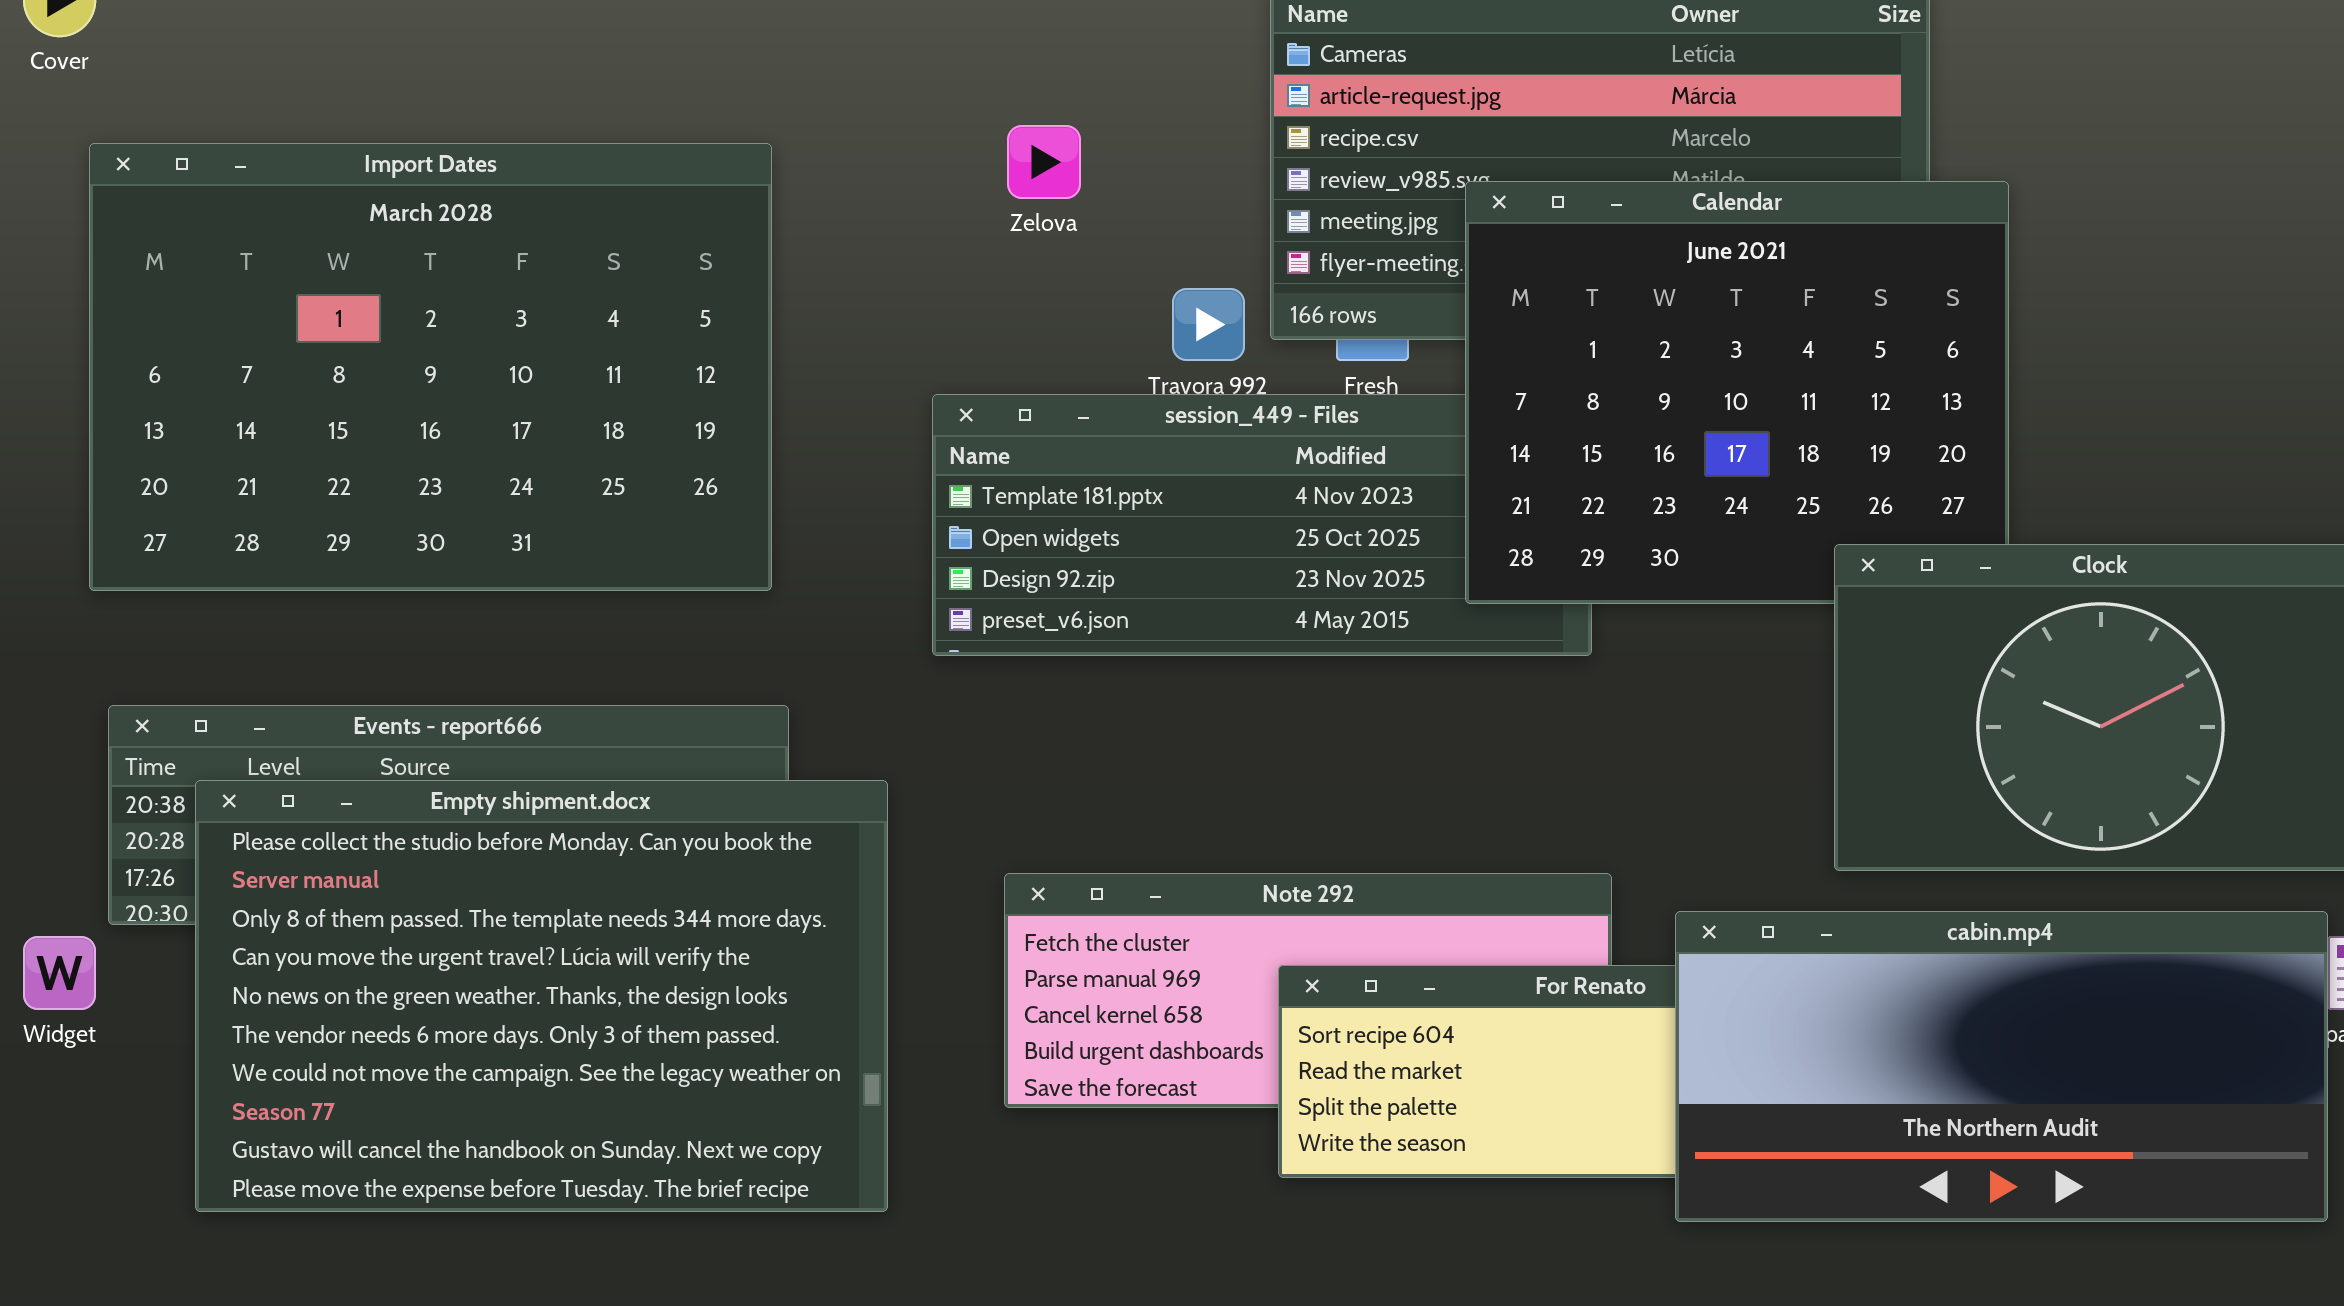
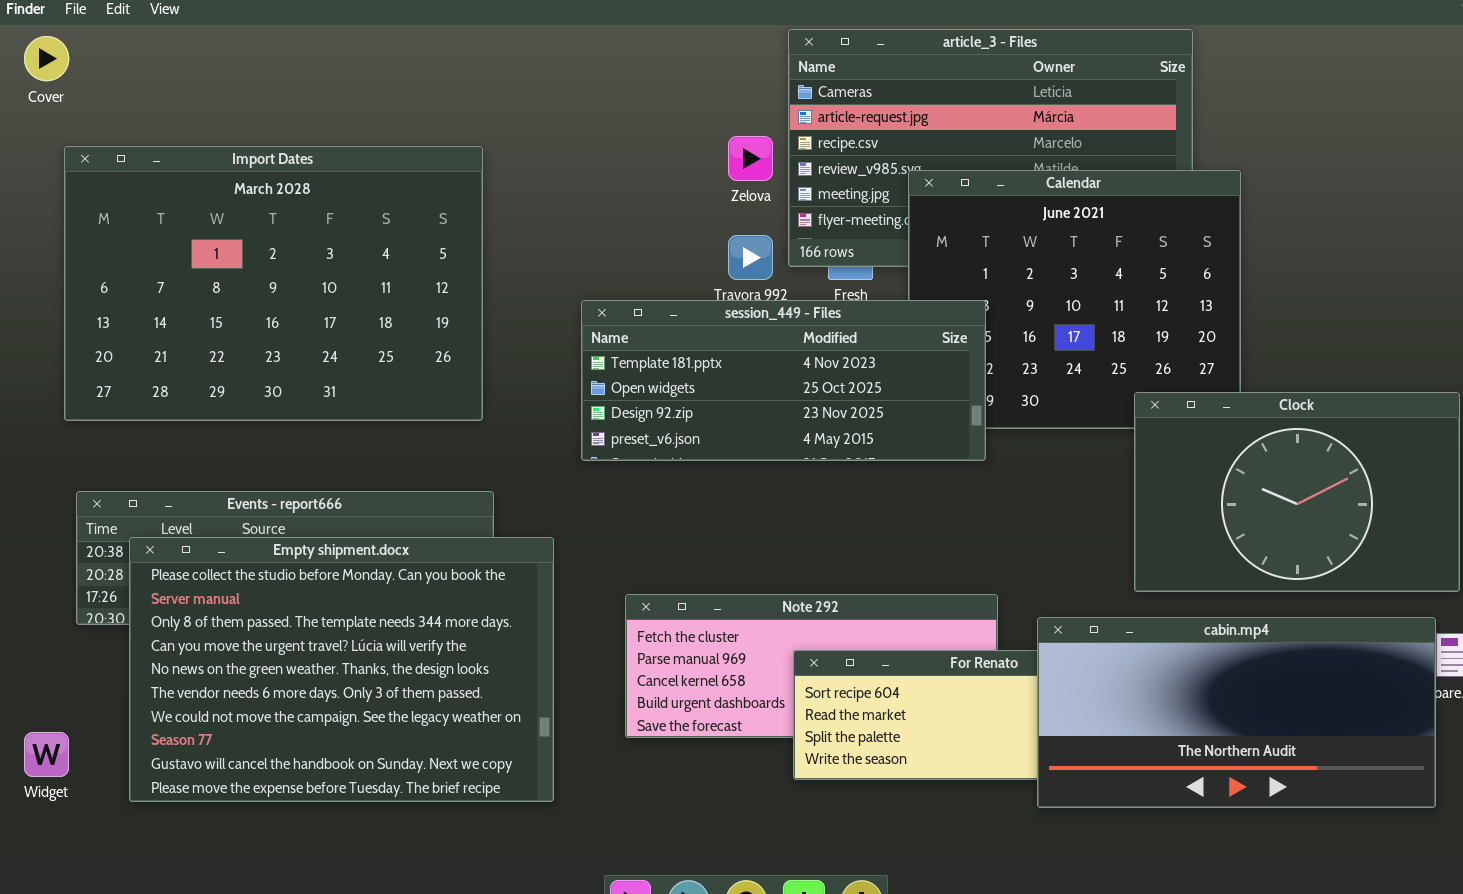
Zelova: [1007,125,1081,199] -> [728,136,773,181], moved
session_449 - Files: [932,394,1592,656] -> [581,300,986,461], raised
Widget: [23,936,96,1010] -> [24,732,69,777], moved

